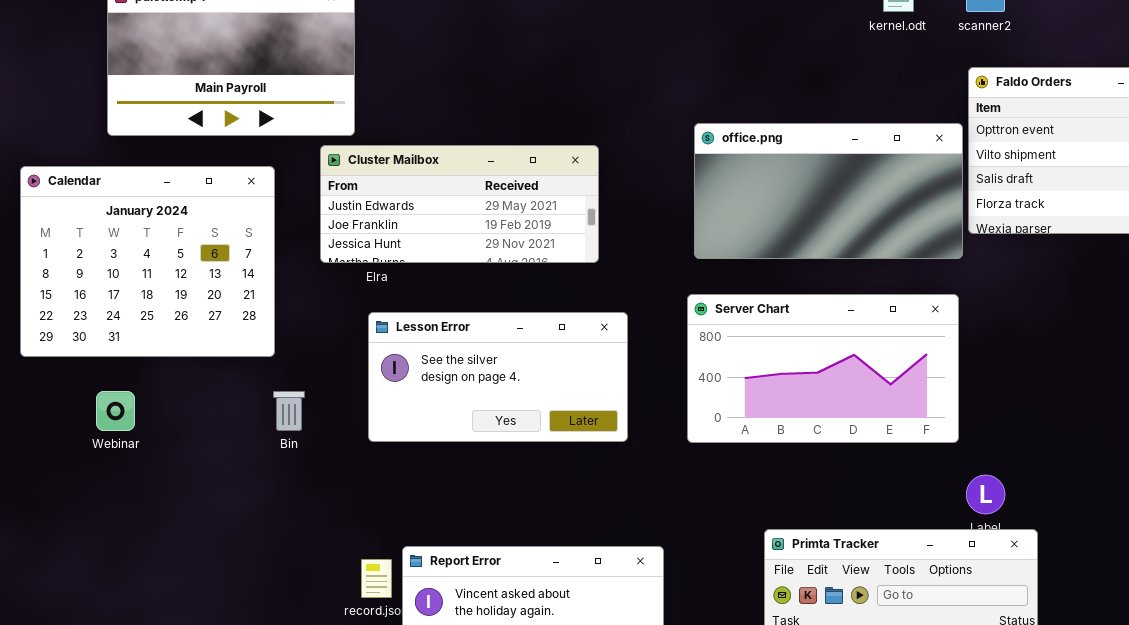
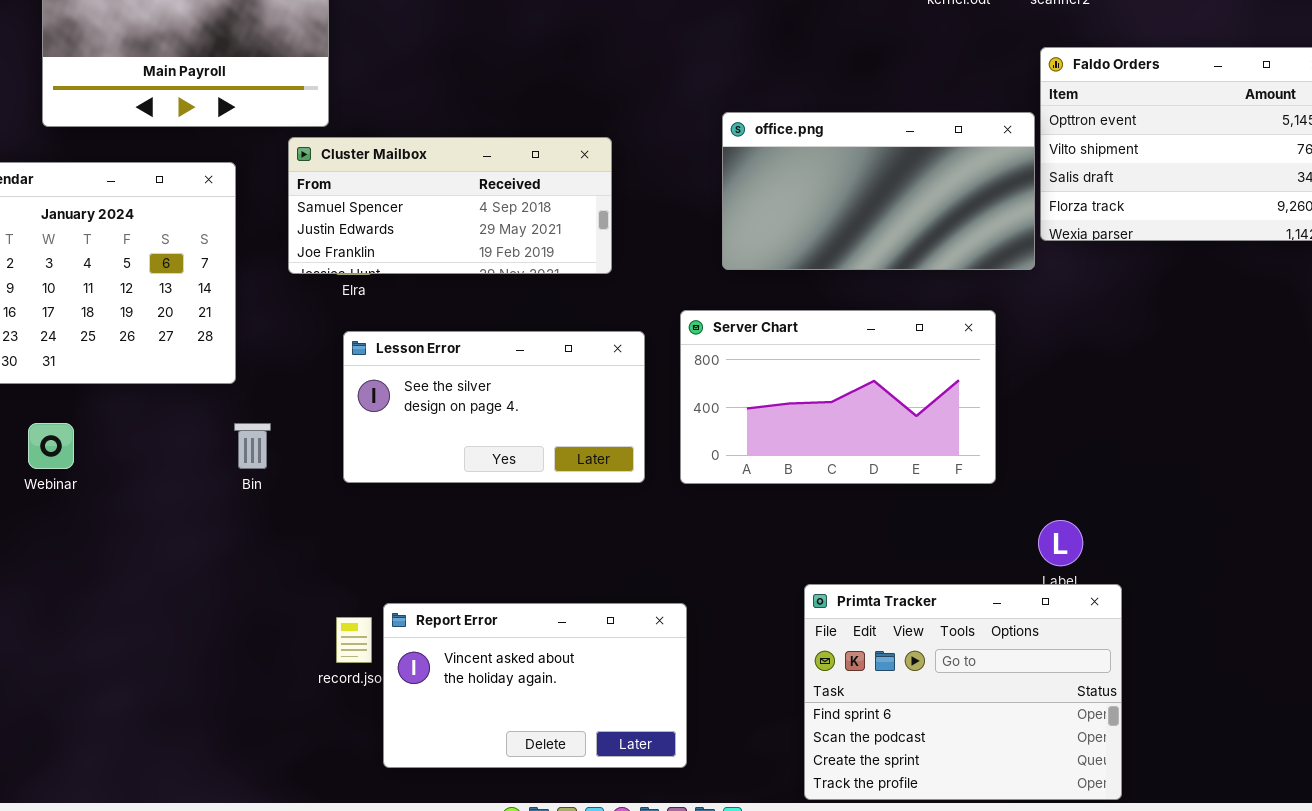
Cluster Mailbox: [320,145,599,263] -> [288,137,612,274], scrolled up 1 row
Server Chart: [687,294,959,443] -> [680,310,996,484], moved

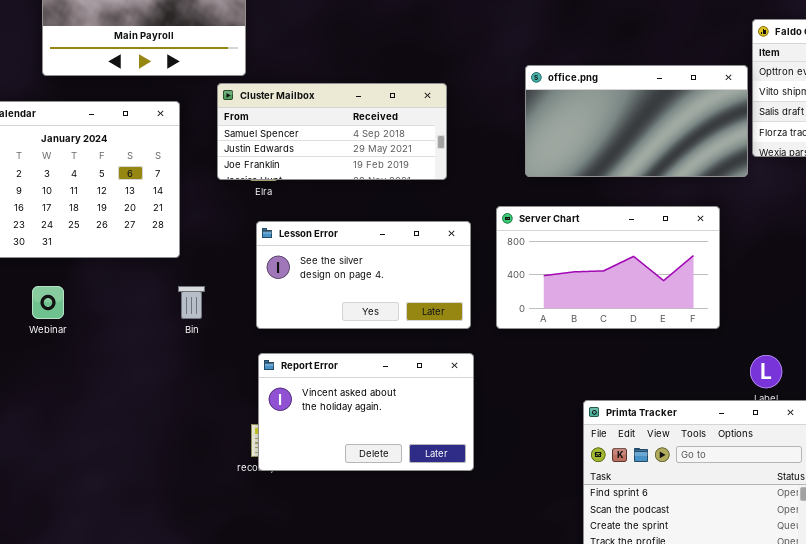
Report Error: [383,603,687,768] -> [258,353,474,471], moved

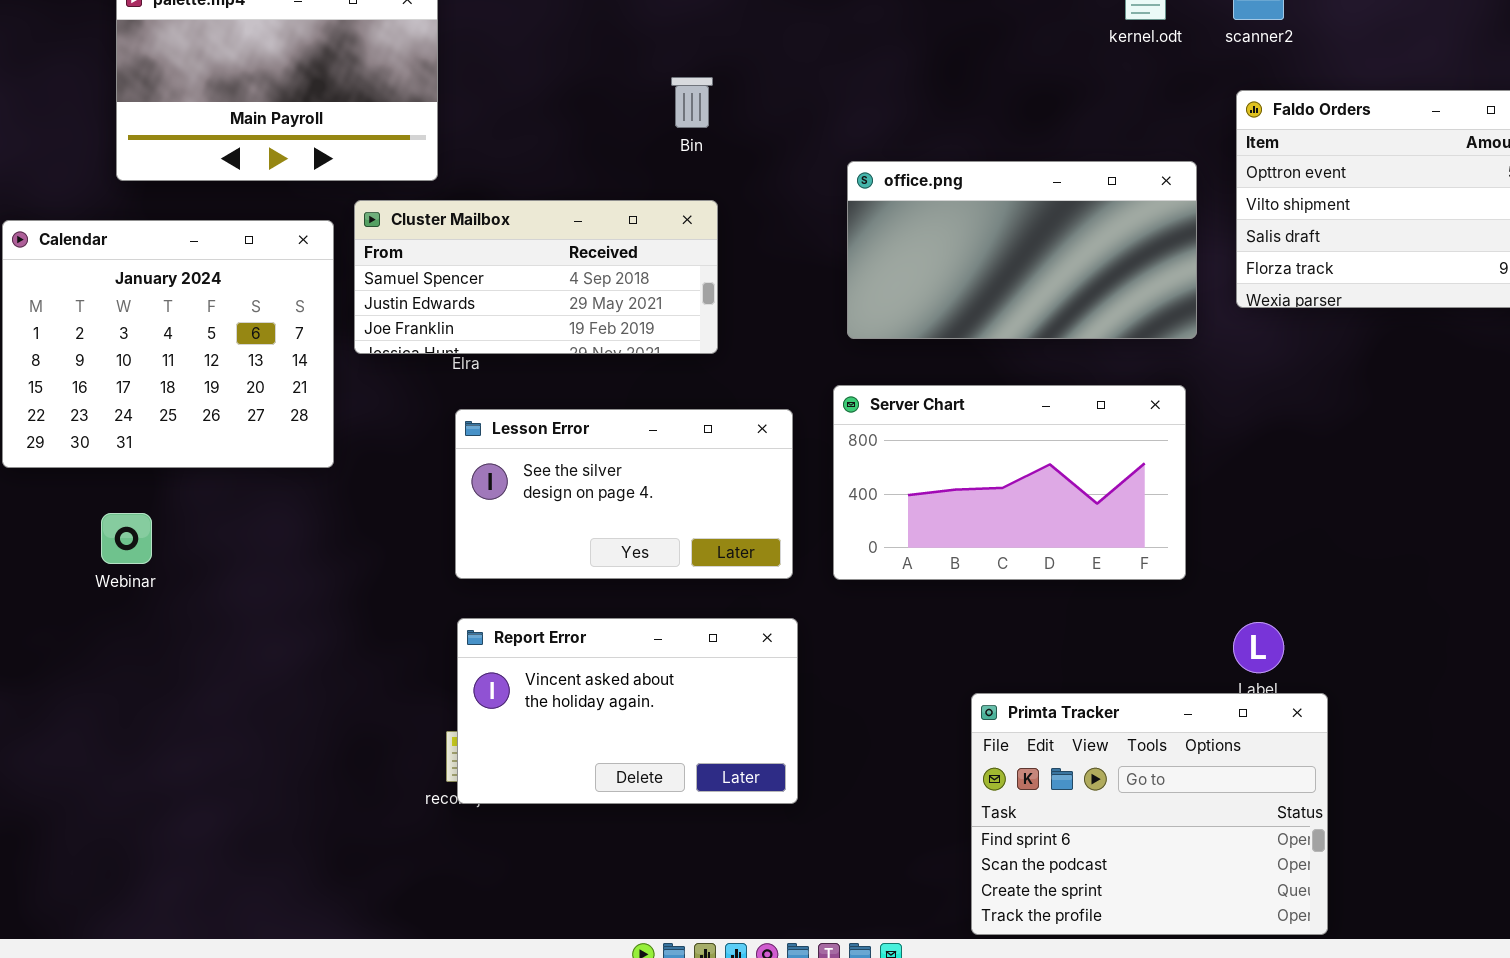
office.png: [525,65,748,177] -> [847,161,1197,339], moved
Cluster Mailbox: [217,83,447,180] -> [354,200,718,354], moved
Bin: [178,286,205,319] -> [671,77,713,128], moved

